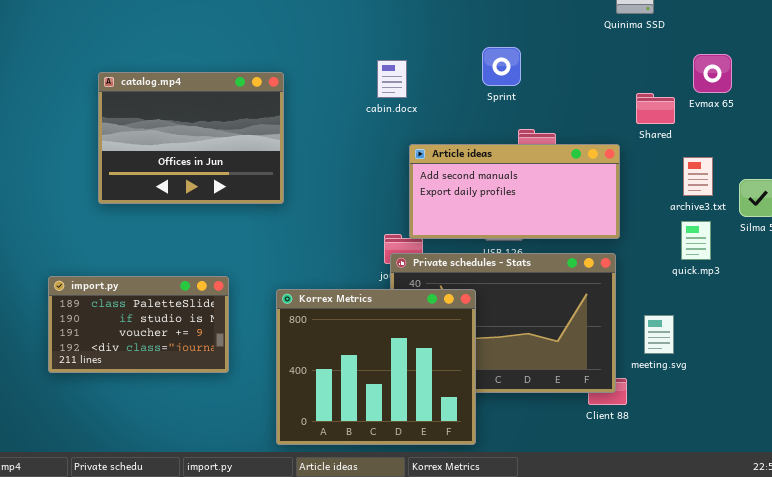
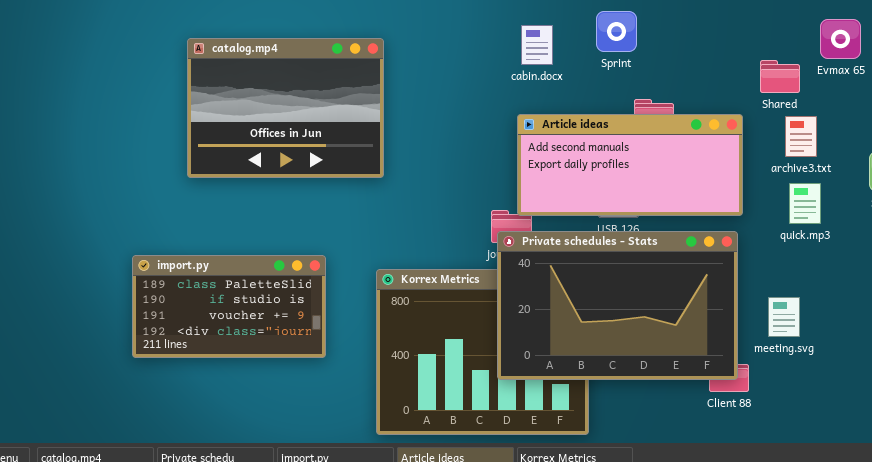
cabin.docx: [377,60,407,98] -> [521,25,553,65], moved
archive3.txt: [683,157,713,196] -> [785,116,817,157], moved
quick.mp3: [681,221,711,260] -> [789,183,821,224], moved
Private schedules - Stats: [390,253,616,393] -> [497,231,738,380], raised

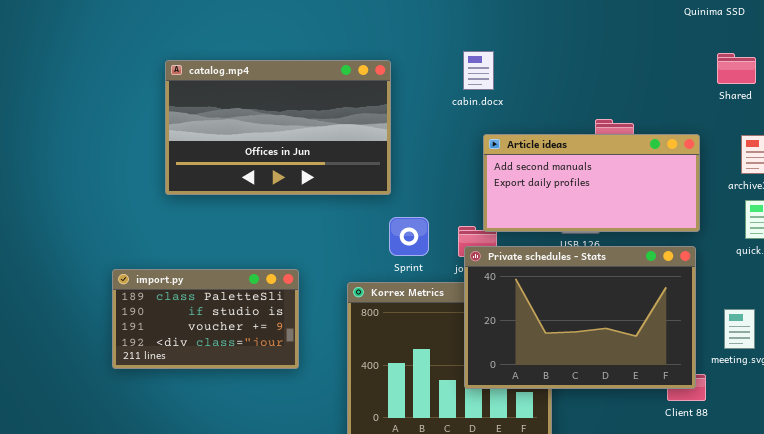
Sprint: [596,11,637,52] -> [389,217,429,256], moved
cabin.docx: [521,25,553,65] -> [463,51,494,90], moved
catalog.mp4: [187,38,384,178] -> [165,60,391,195], resized
Shared: [760,60,800,93] -> [717,53,756,84], moved

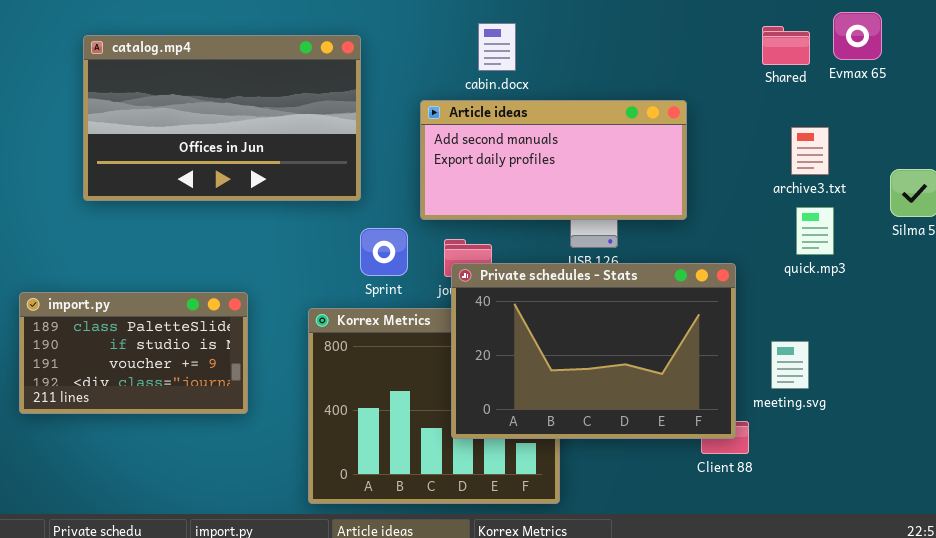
cabin.docx: [463,51,494,90] -> [478,23,516,71], moved
Article ideas: [483,134,700,232] -> [420,100,687,220], moved

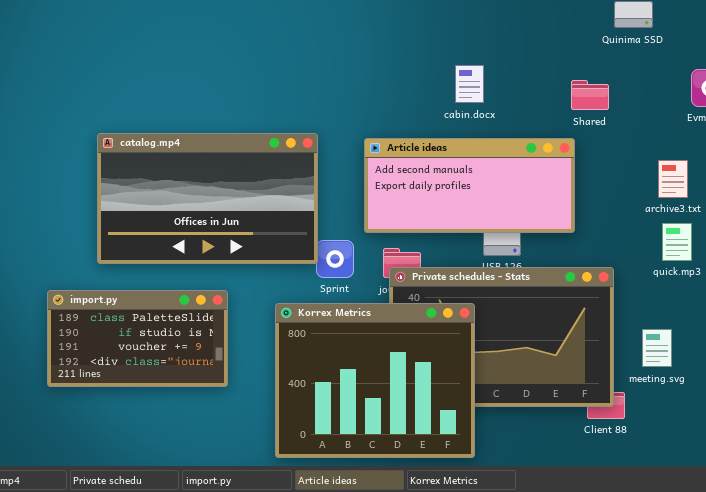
cabin.docx: [478,23,516,71] -> [455,65,484,103], moved
Shared: [762,26,810,65] -> [571,80,609,110], moved
catalog.mp4: [83,35,361,201] -> [97,133,318,264], moved
Korrex Metrics: [308,308,560,504] -> [275,303,475,458], raised

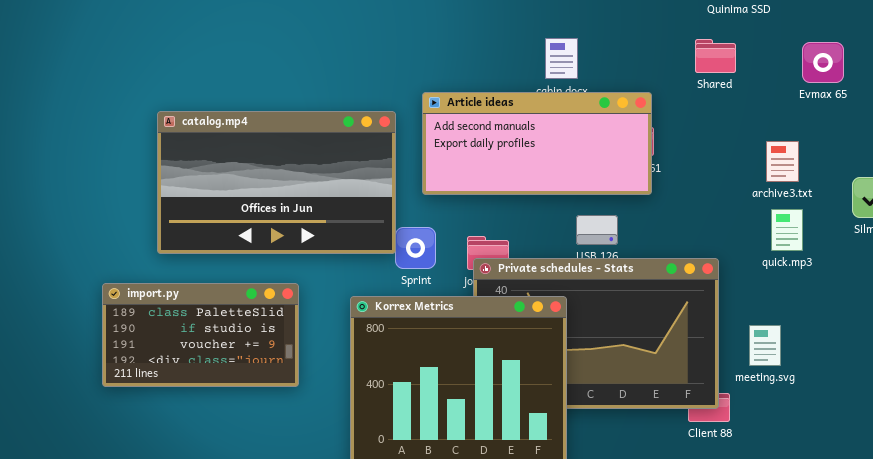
Shared: [571,80,609,110] -> [695,39,736,73], moved
Article ideas: [364,138,575,233] -> [422,92,652,195], moved

